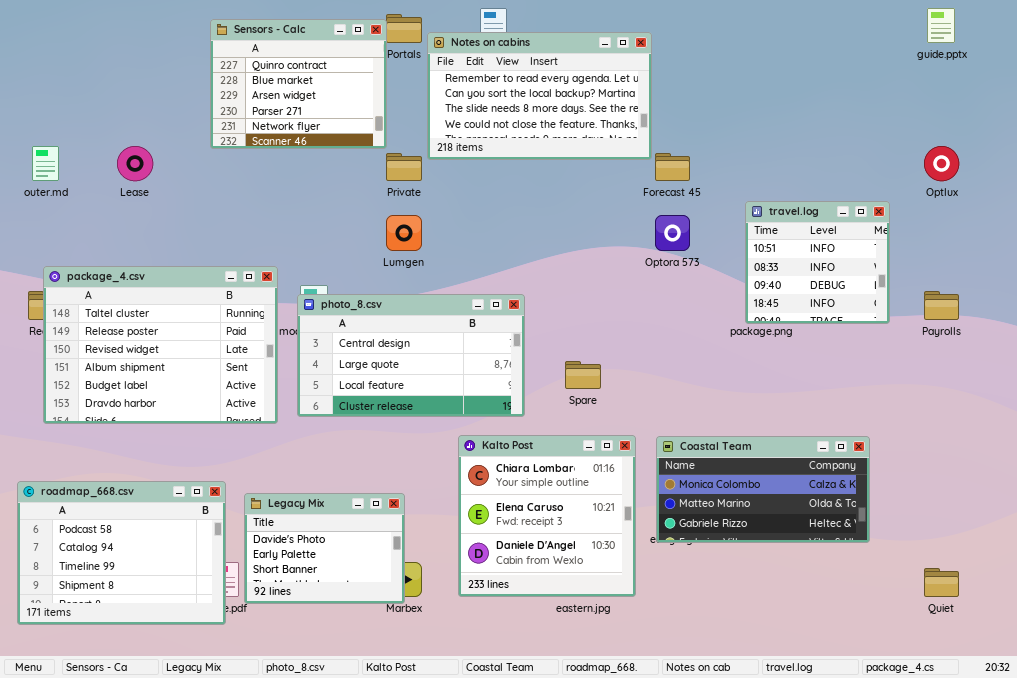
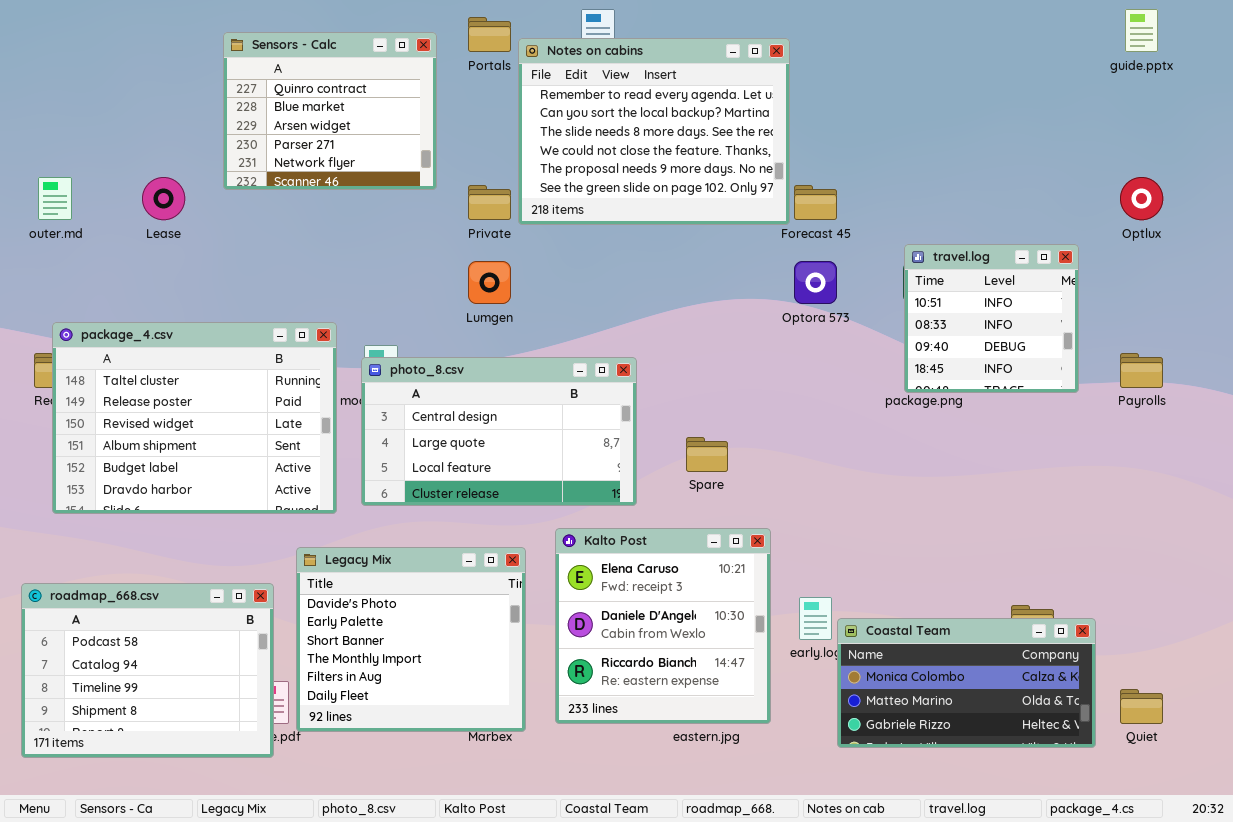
Sensors - Calc: [210,19,387,149] -> [223,32,437,190], moved
Notes on cabins: [427,32,652,160] -> [518,38,790,225], resized
Kalto Post: [458,435,636,597] -> [555,528,771,724], scrolled down 1 row
Coastal Team: [656,436,870,543] -> [837,618,1096,748], moved
Legacy Mix: [244,493,405,604] -> [296,547,526,732], resized

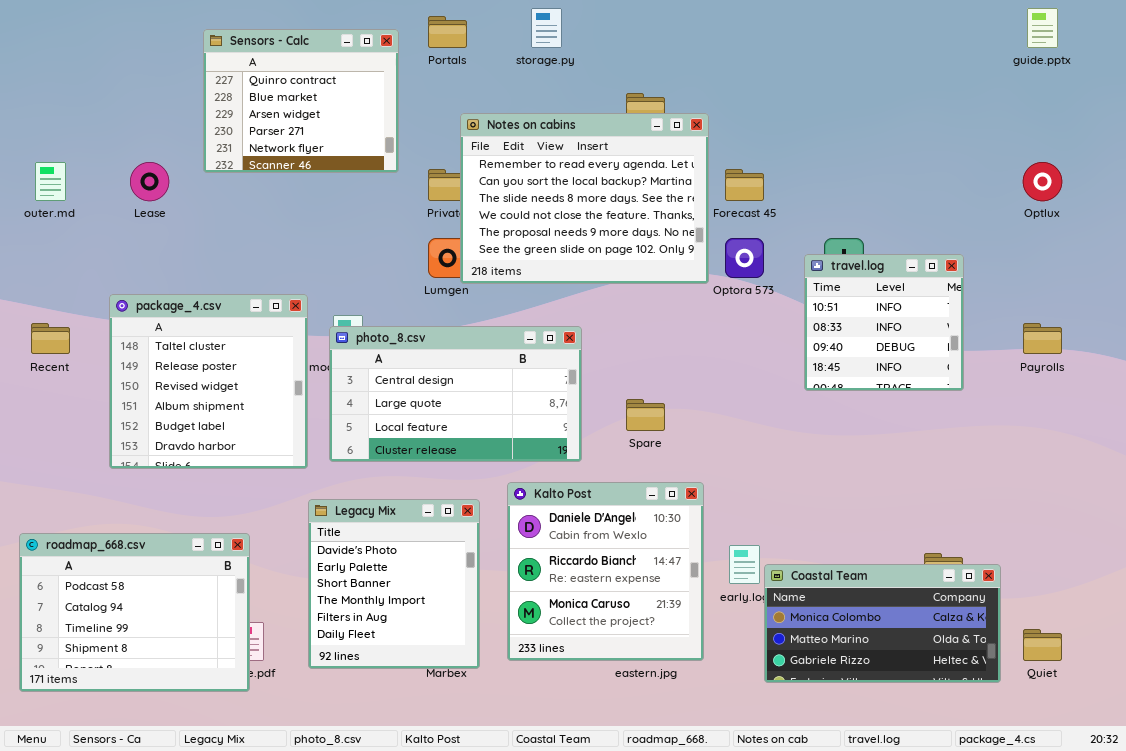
Notes on cabins: [518,38,790,225] -> [460,113,709,284], moved
travel.log: [904,244,1079,393] -> [804,254,964,391], moved
package_4.csv: [52,322,337,514] -> [109,294,308,469], resized
Kalto Post: [555,528,771,724] -> [507,482,704,661], scrolled down 1 row
Legacy Mix: [296,547,526,732] -> [308,499,480,669], resized

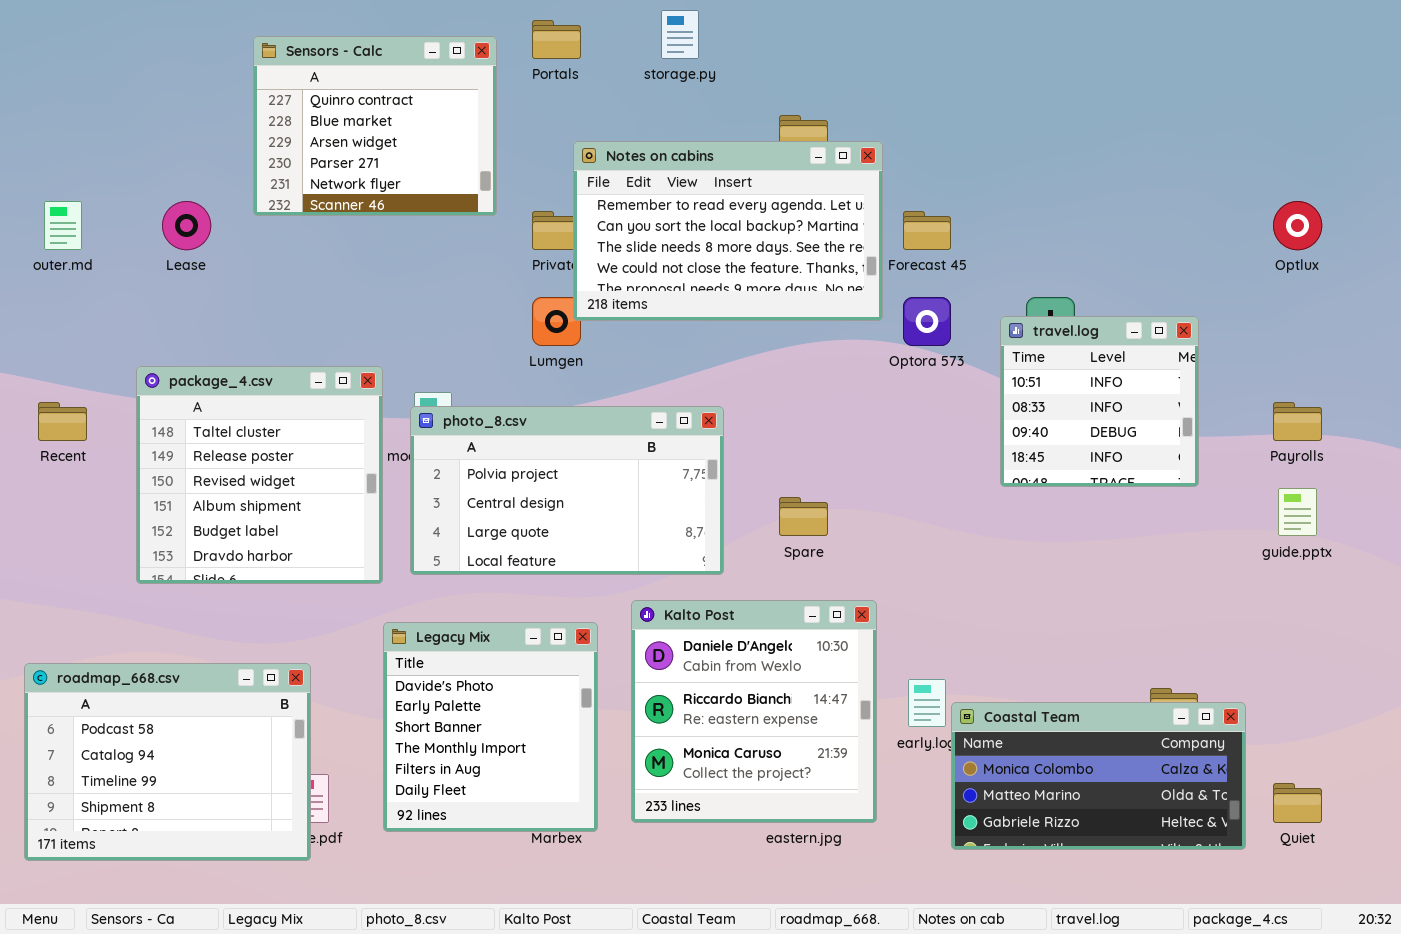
guide.pptx: [1027,8,1058,48] -> [1278,488,1317,536], moved
Notes on cabins: [460,113,709,284] -> [573,141,883,321], resized
photo_8.csv: [329,326,582,462] -> [410,406,724,575], scrolled up 1 row

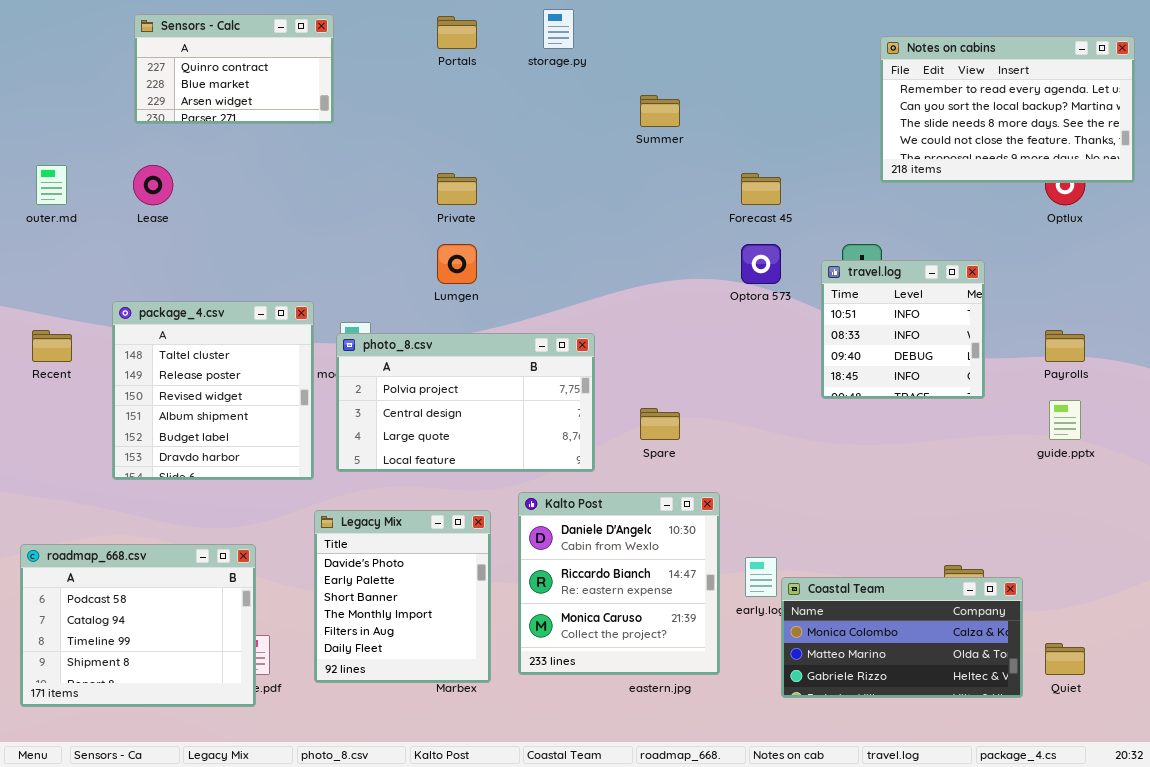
Sensors - Calc: [253,36,497,216] -> [134,14,334,124], moved, resized
Notes on cabins: [573,141,883,321] -> [880,36,1135,183], moved

